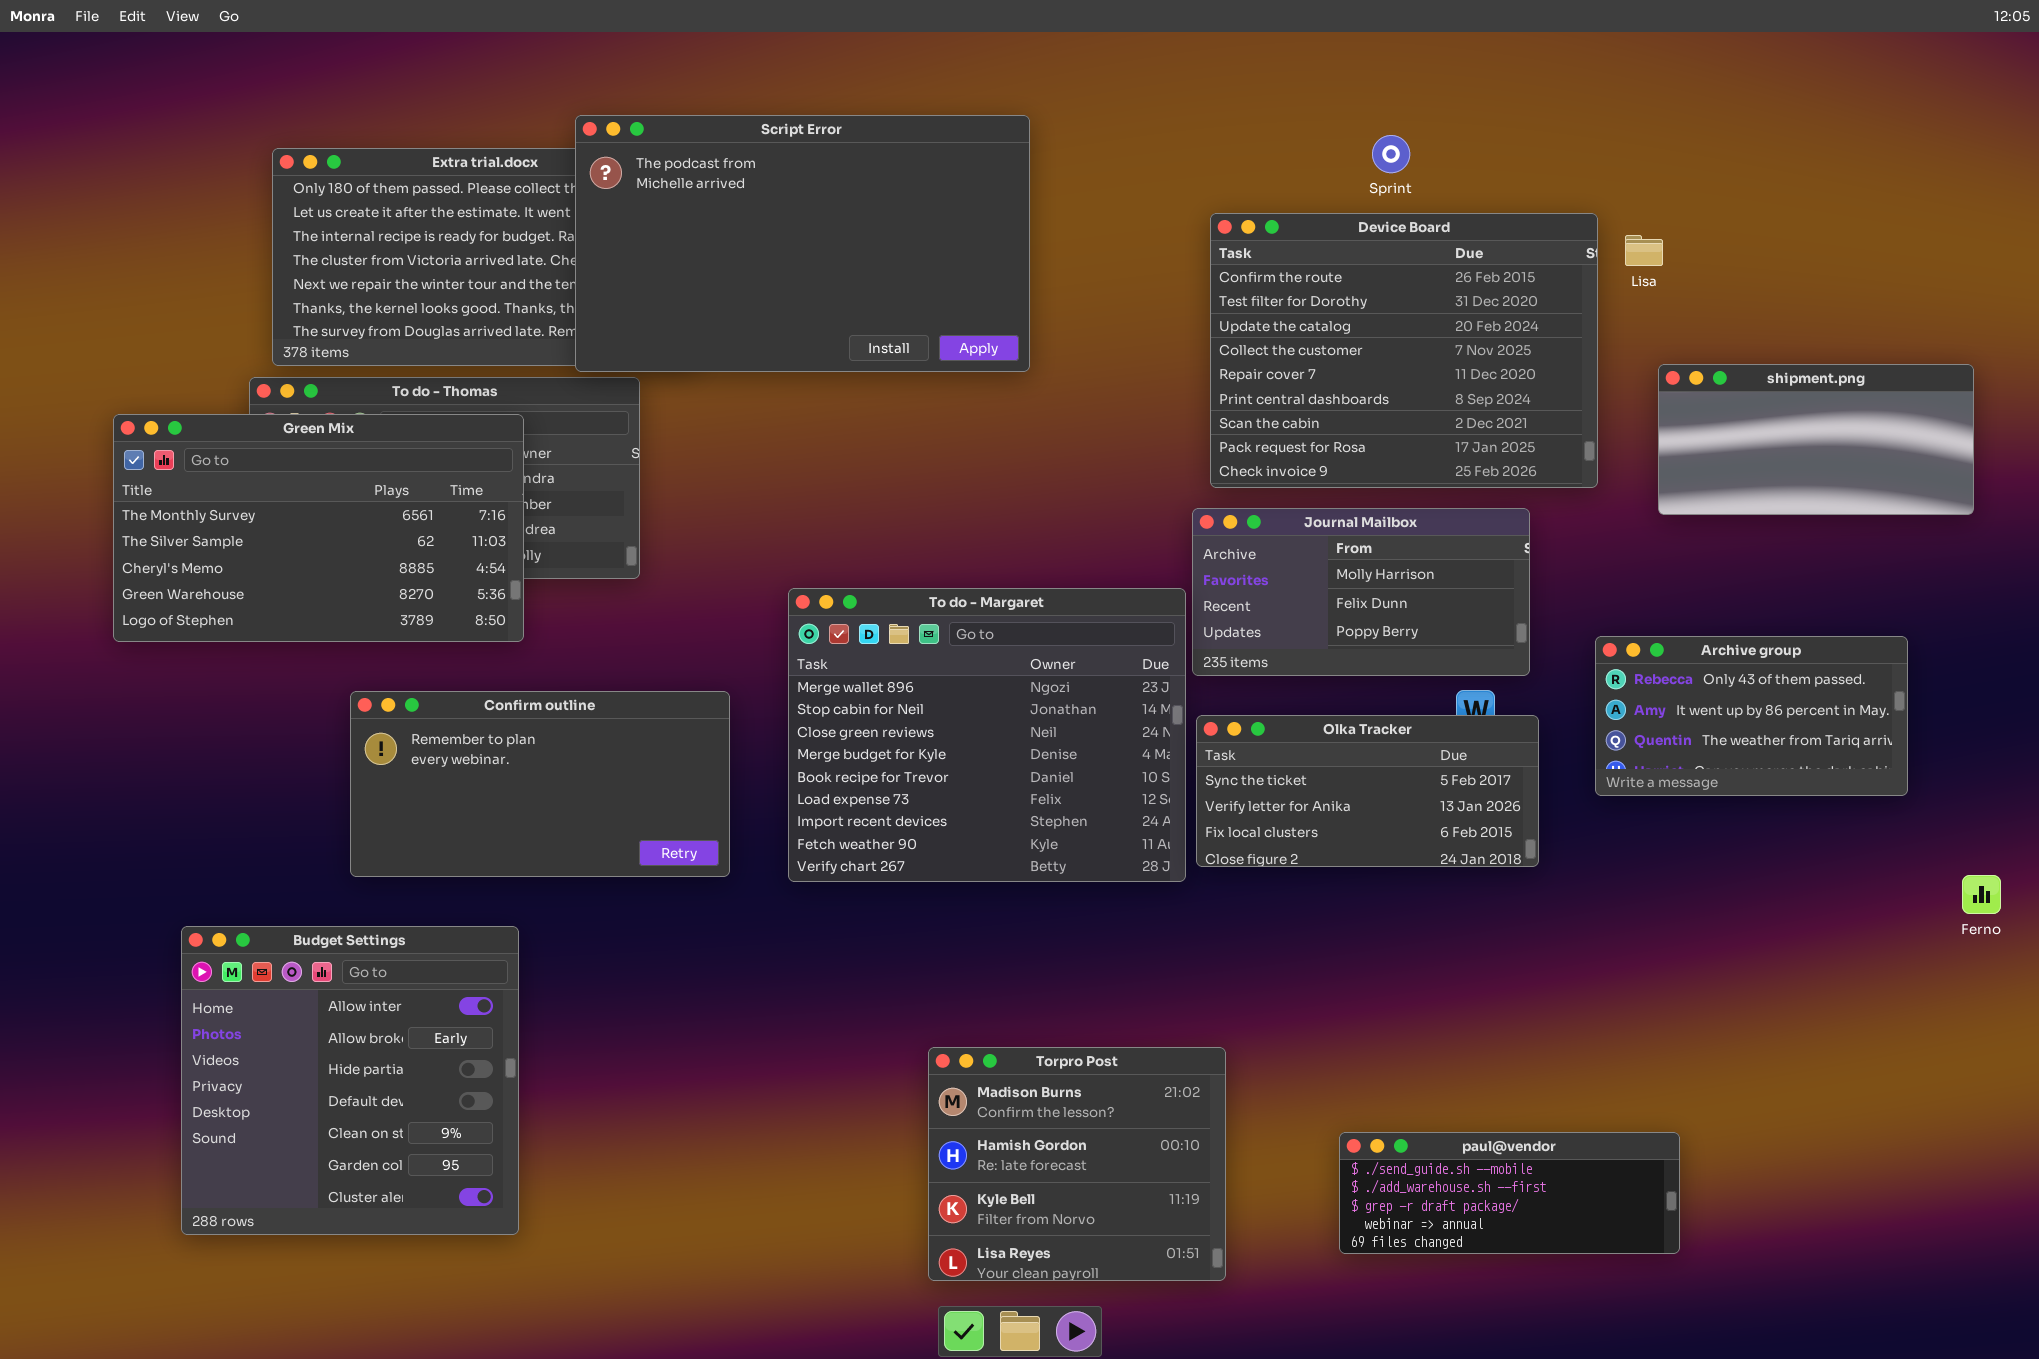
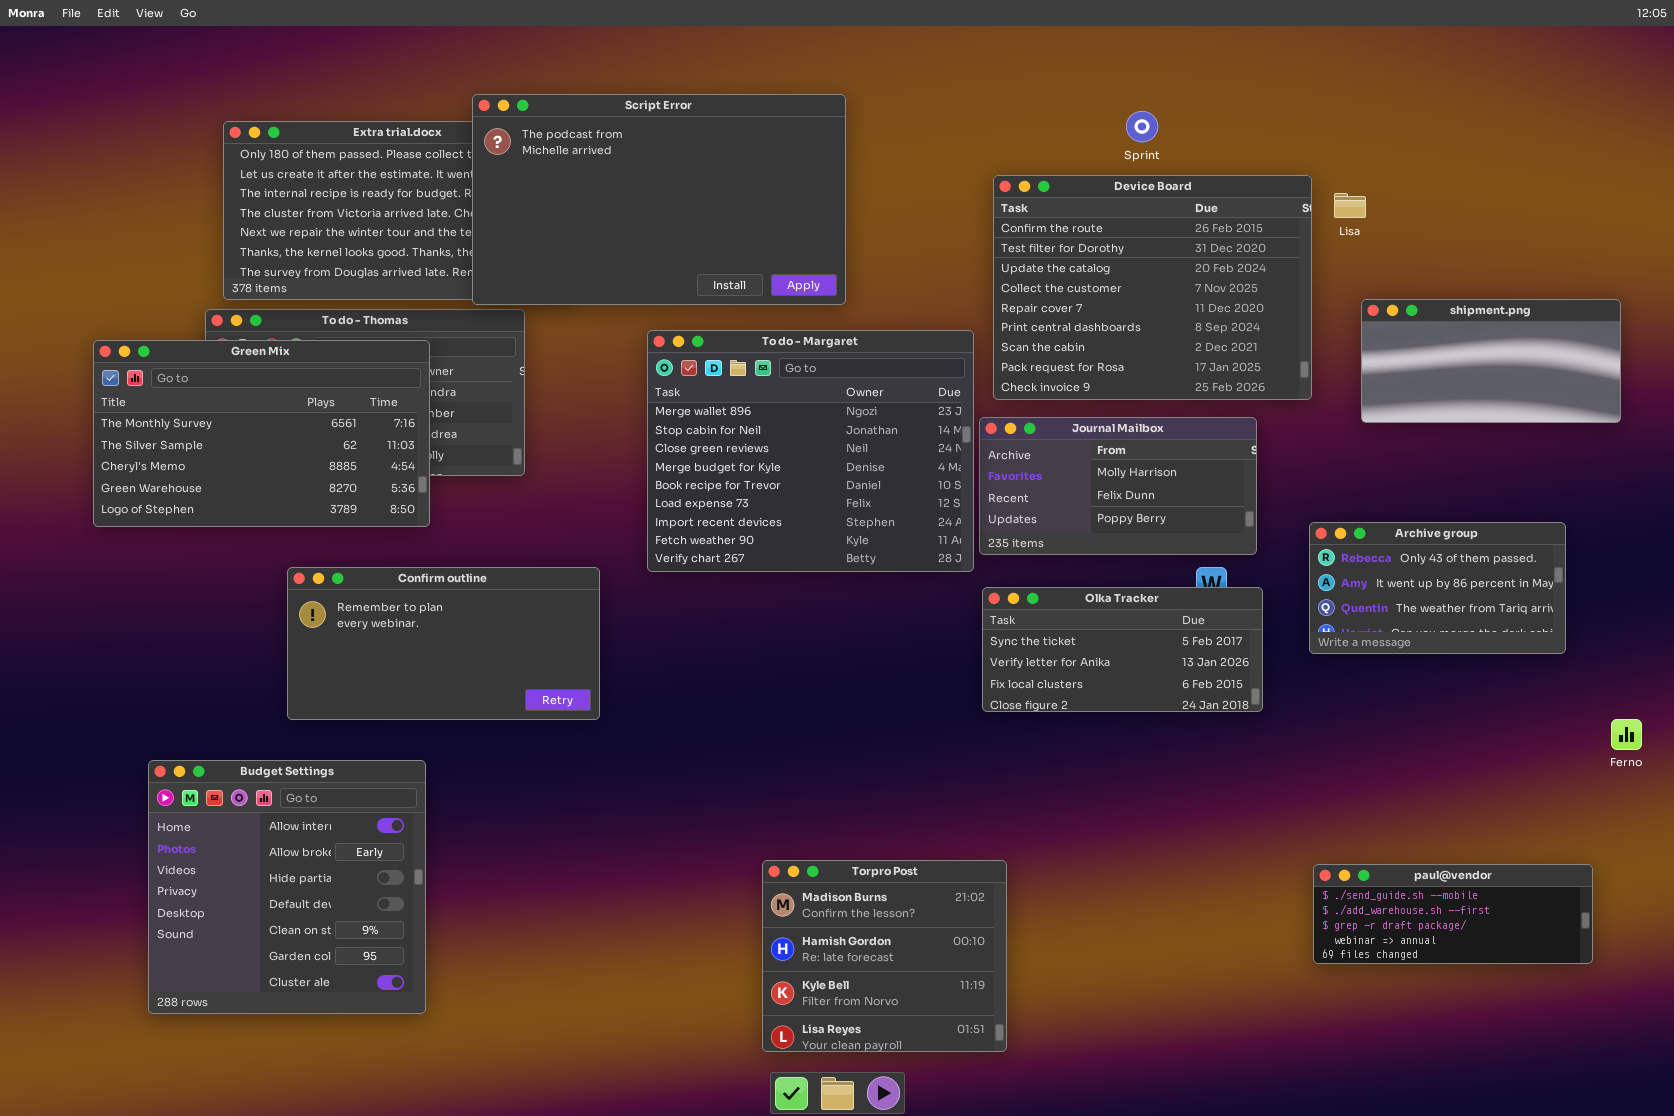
To do - Margaret: [788,588,1186,882] -> [647,330,974,572], moved
paul@vendor: [1339,1132,1680,1254] -> [1313,864,1593,964], moved

